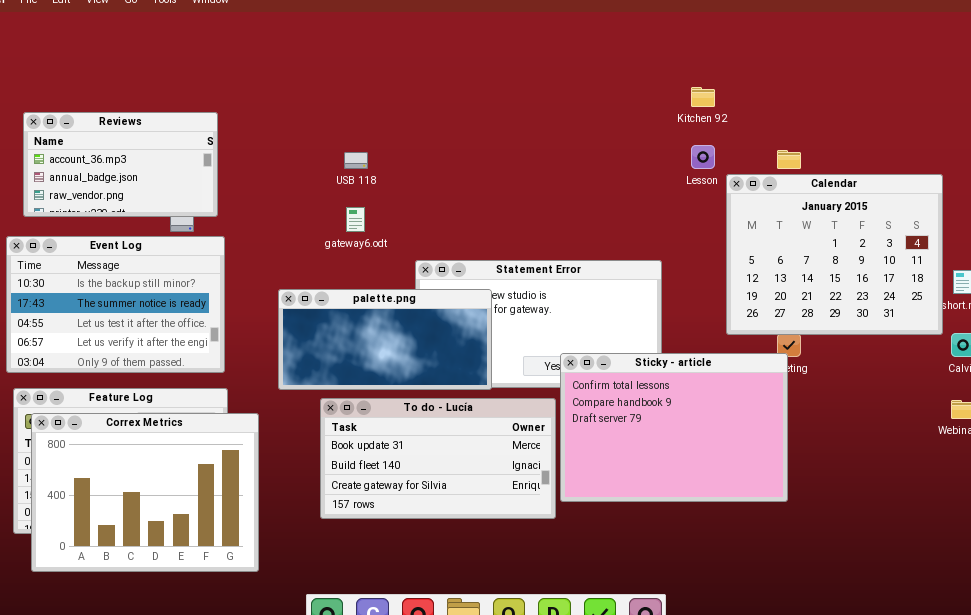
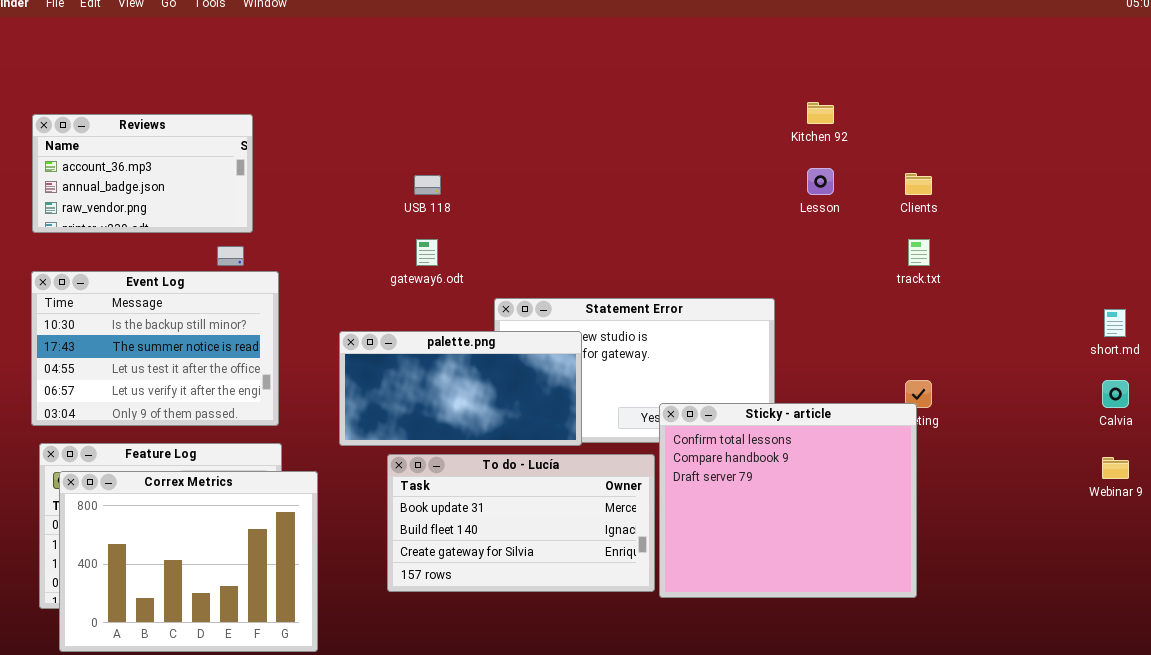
Reviews: [23,112,218,217] -> [32,114,253,233], moved
Calendar: [726,174,943,335] -> none, closed
Sticky - article: [560,353,788,502] -> [659,403,917,598], resized

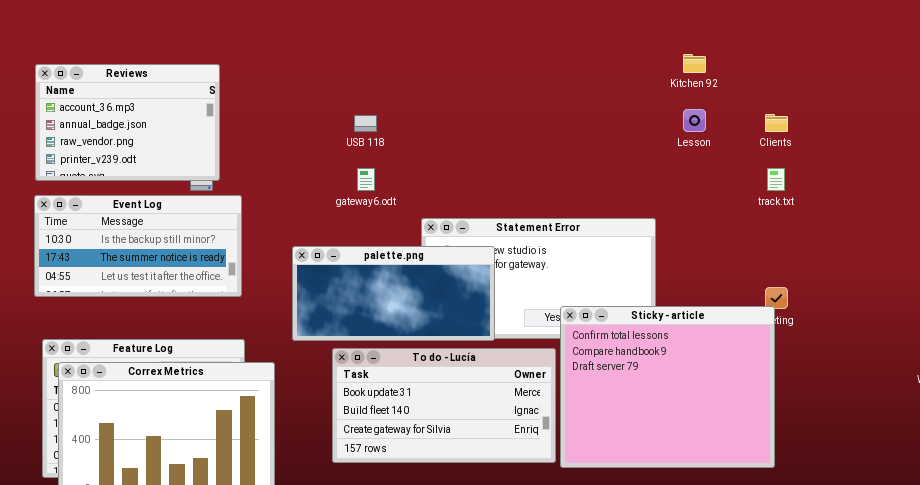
Reviews: [32,114,253,233] -> [35,64,220,181], resized
Event Log: [31,271,279,426] -> [34,195,242,297], resized

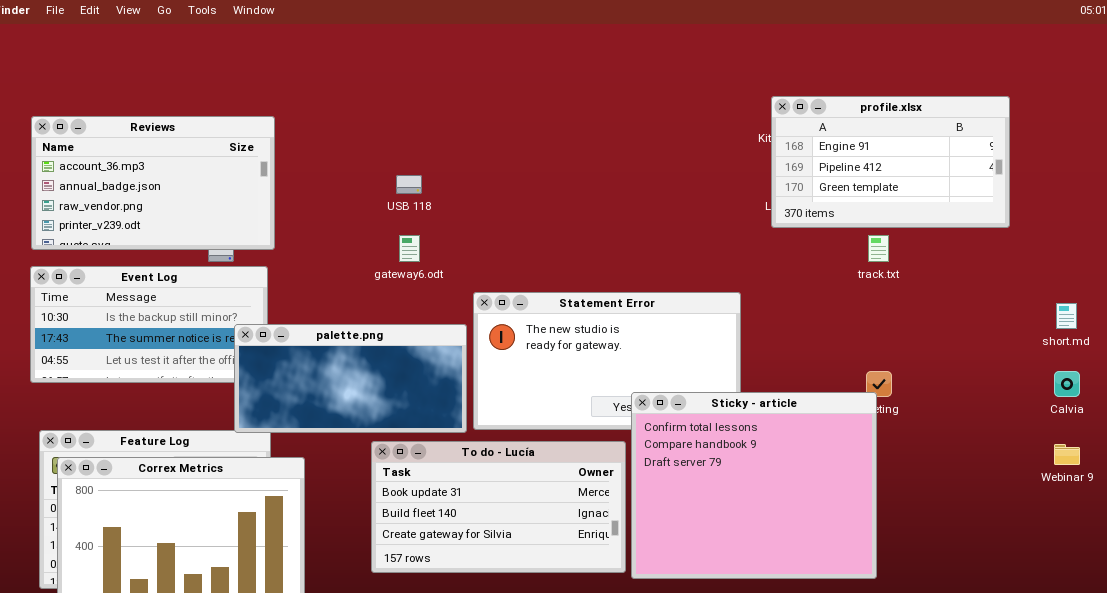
profile.xlsx: none -> [771,96,1010,228], opened
Reviews: [35,64,220,181] -> [31,116,275,250], resized
palette.png: [292,246,495,341] -> [234,324,467,433], moved

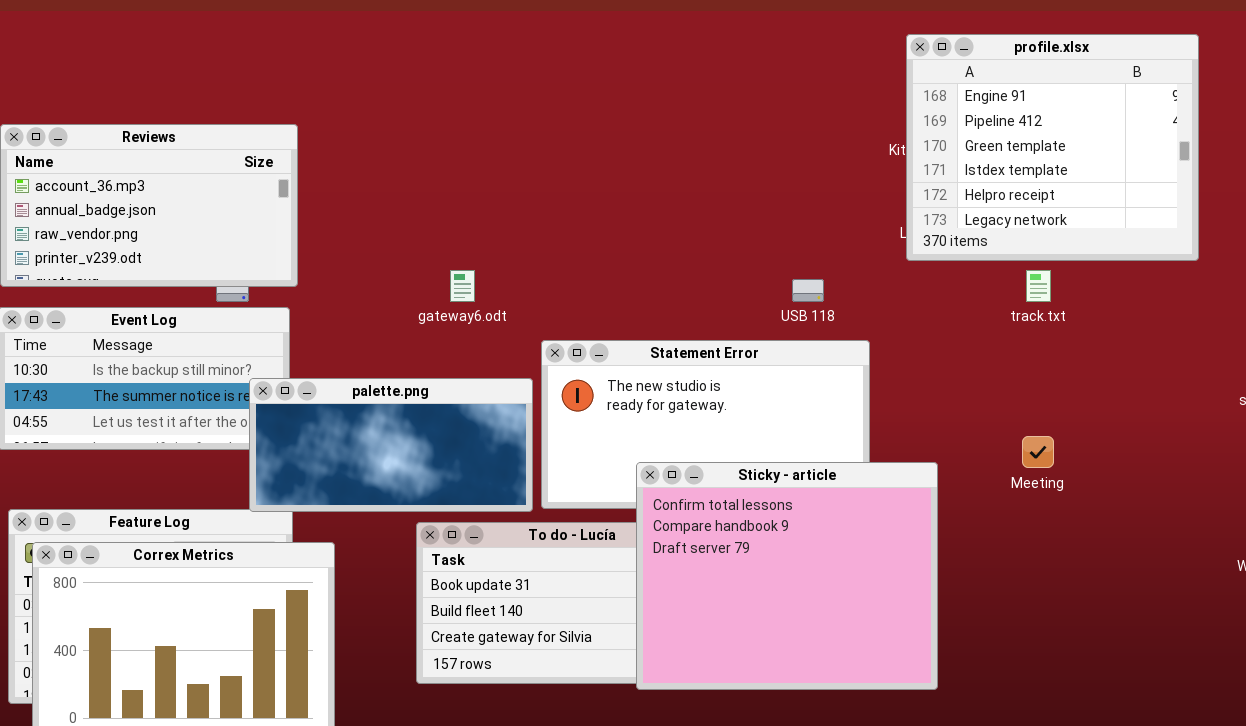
profile.xlsx: [771,96,1010,228] -> [906,34,1199,261], resized
USB 118: [396,175,422,194] -> [792,279,824,302], moved
Sticky - article: [631,392,877,579] -> [636,462,938,690], moved

